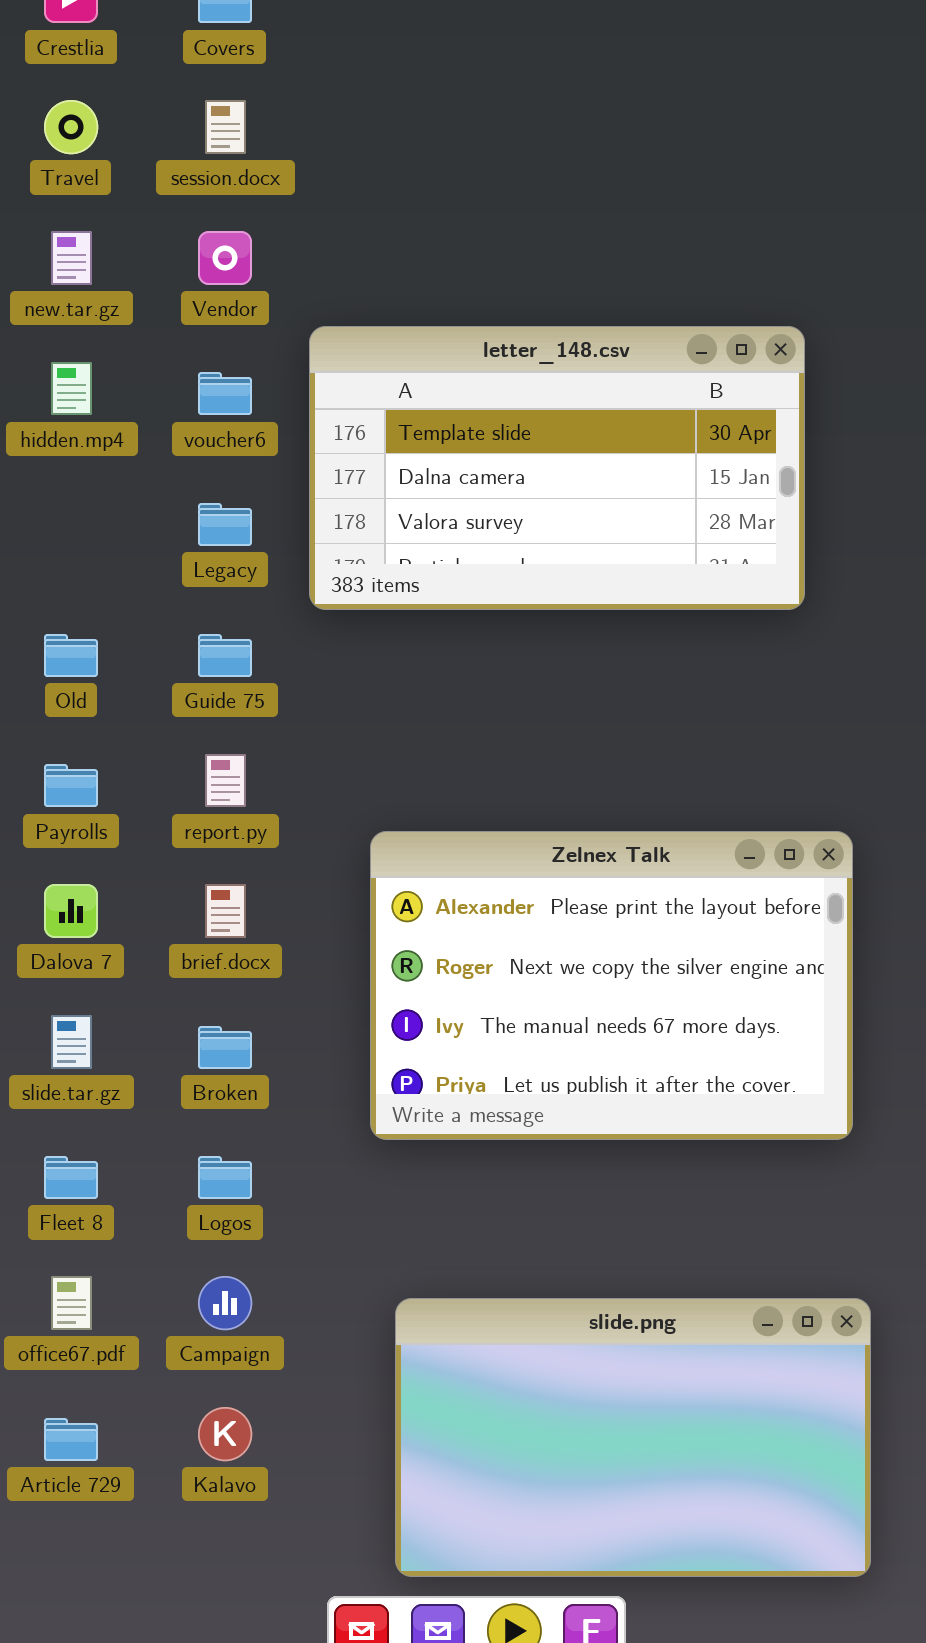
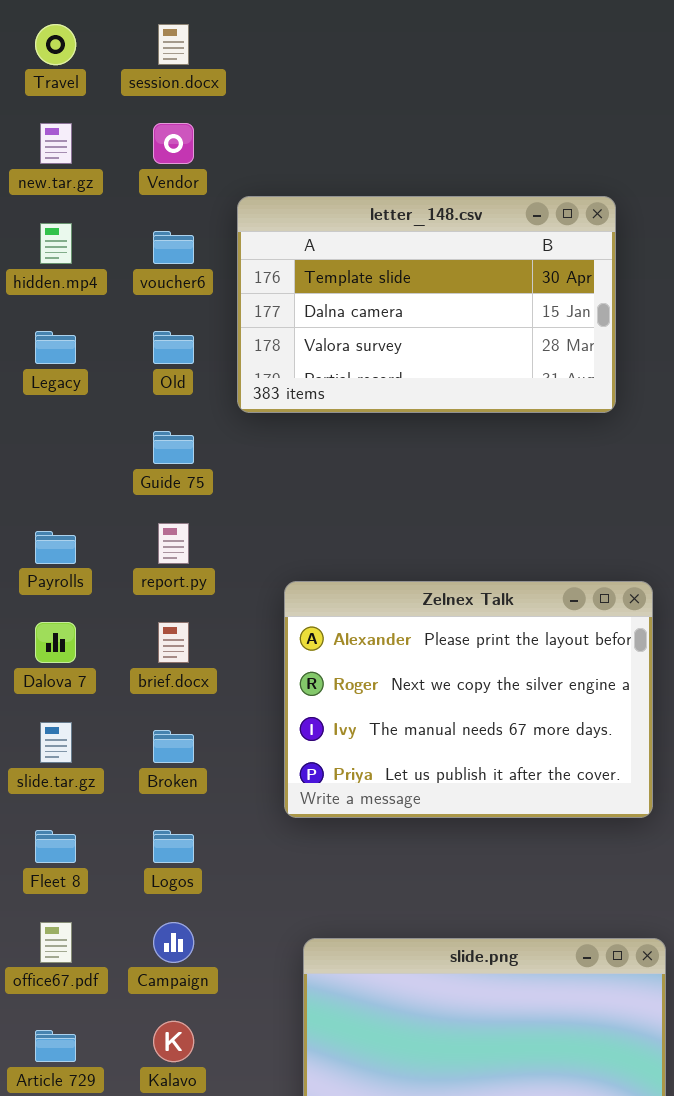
Legacy: [198,503,252,546] -> [35,331,76,364], moved
Old: [44,634,98,677] -> [153,331,194,364], moved

